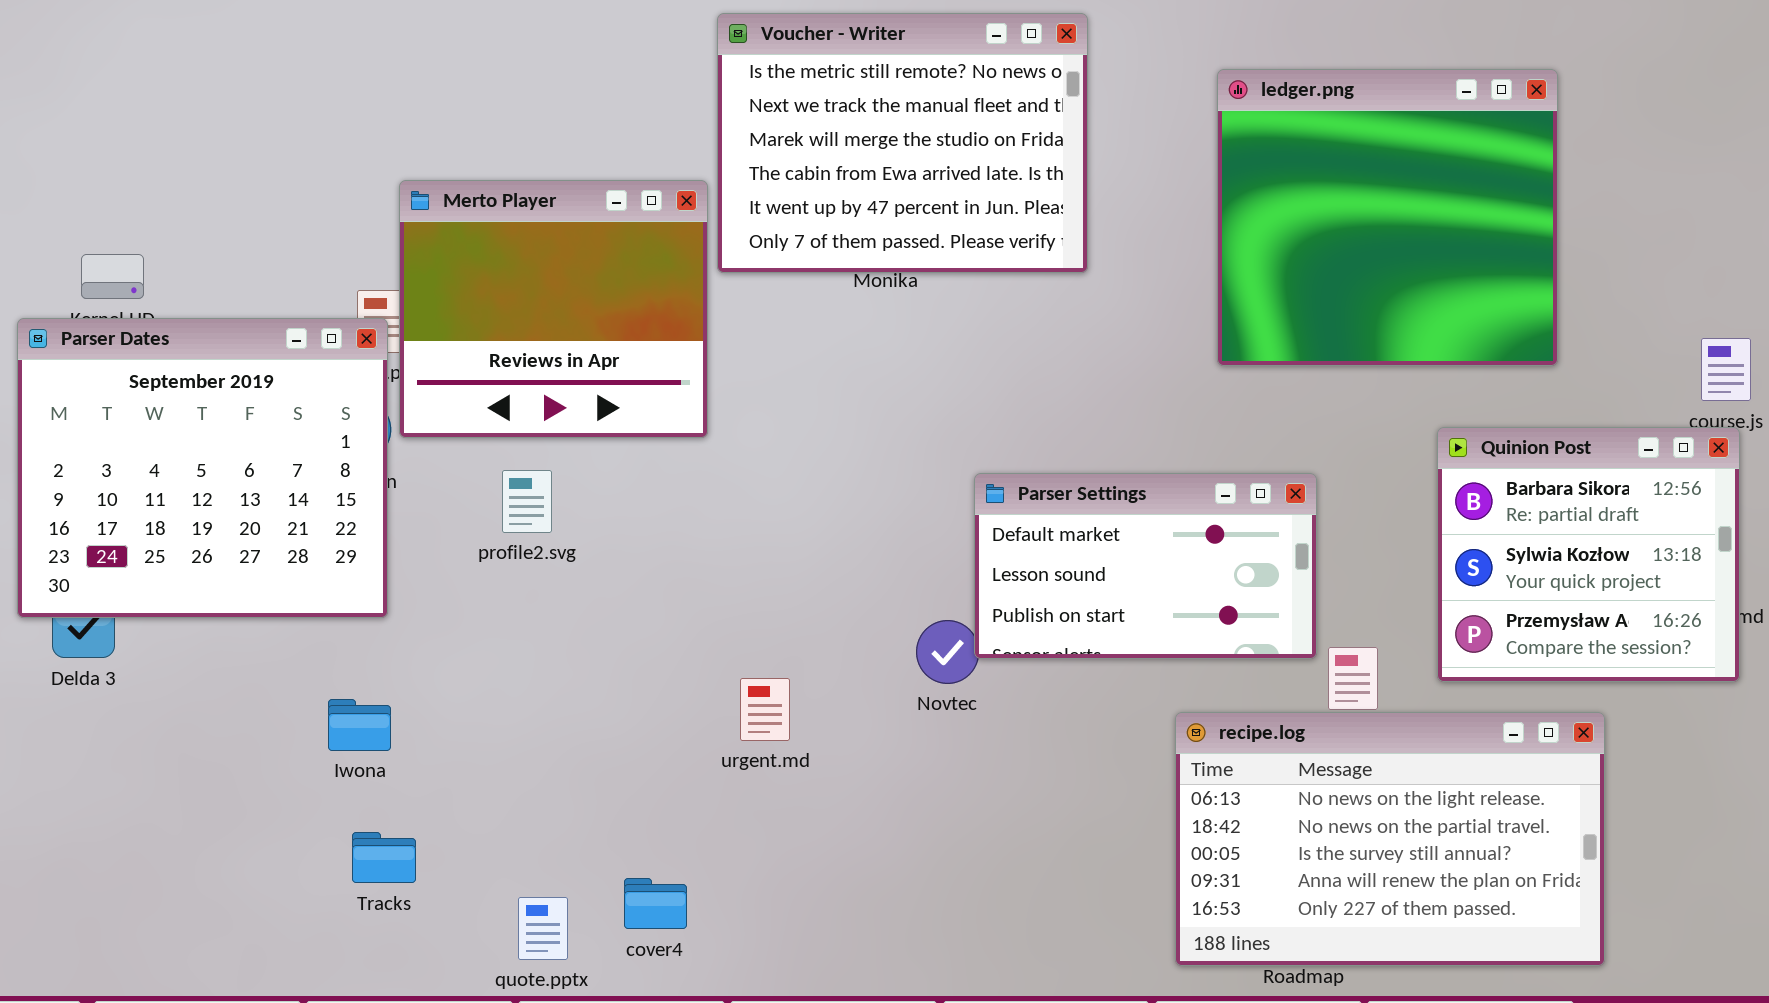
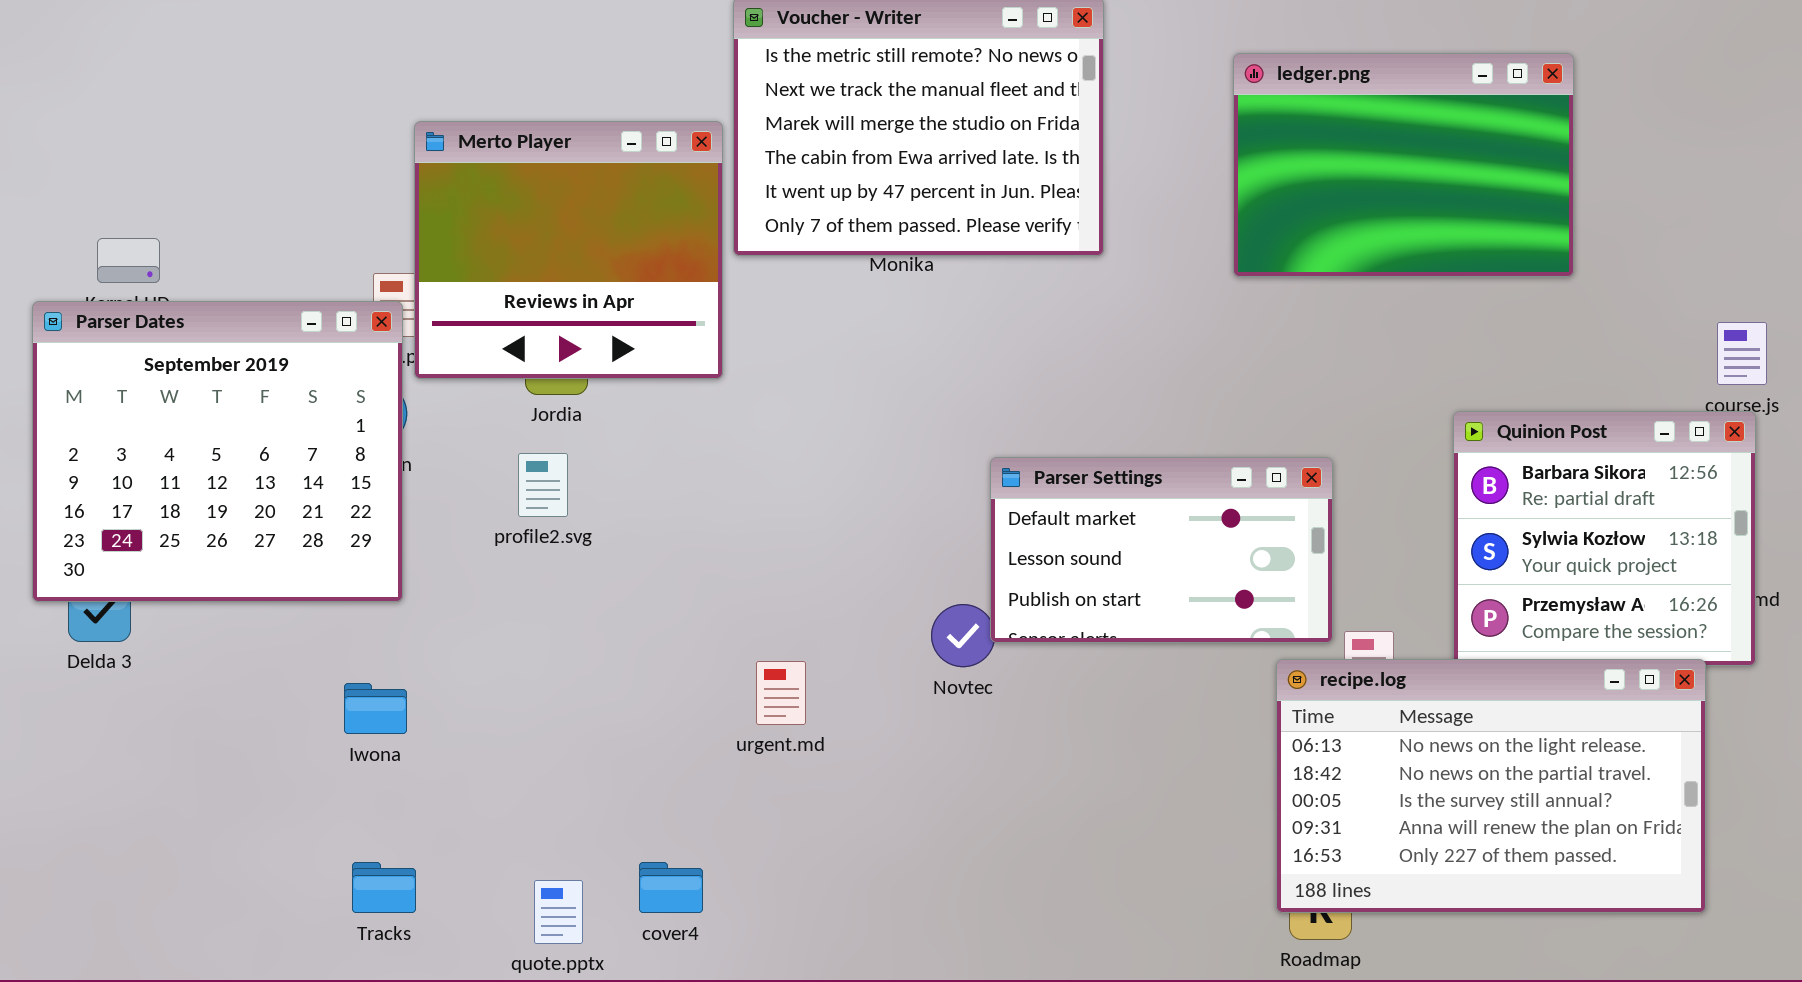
ledger.png: [1217,69,1558,366] -> [1233,53,1574,277], resized
Merto Player: [399,180,708,438] -> [414,121,723,379], moved
recipe.log: [1175,712,1605,966] -> [1276,659,1706,913], moved
Tracks: [352,832,416,883] -> [352,862,416,913], moved

